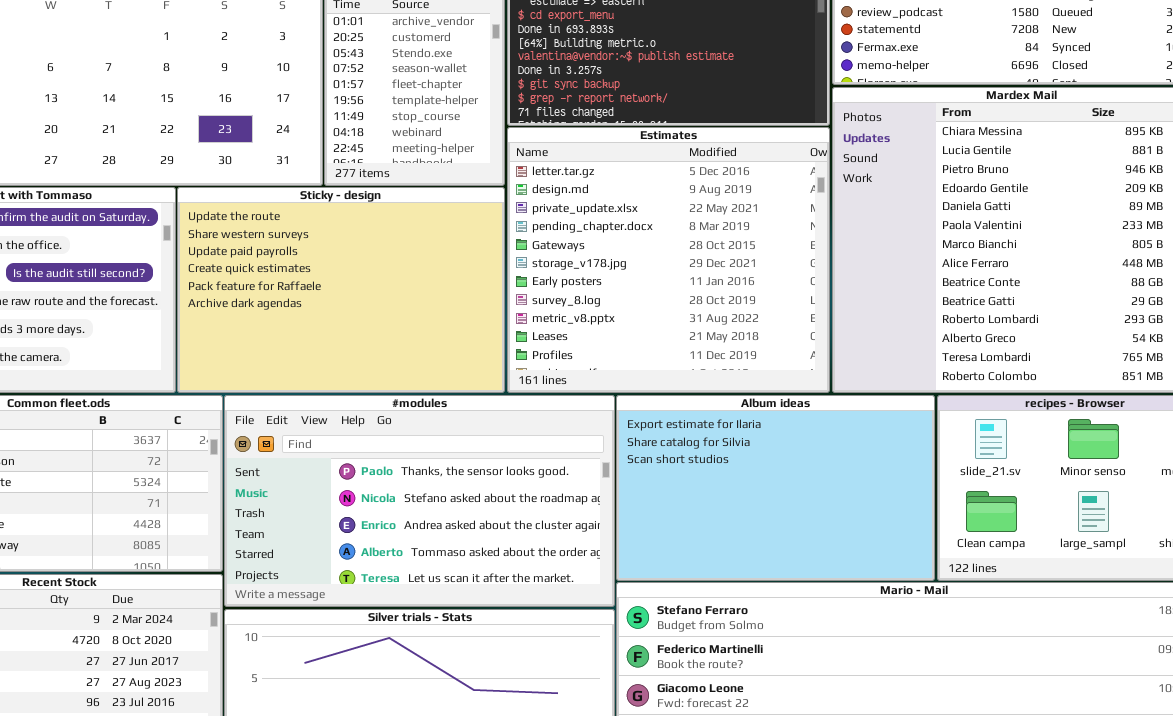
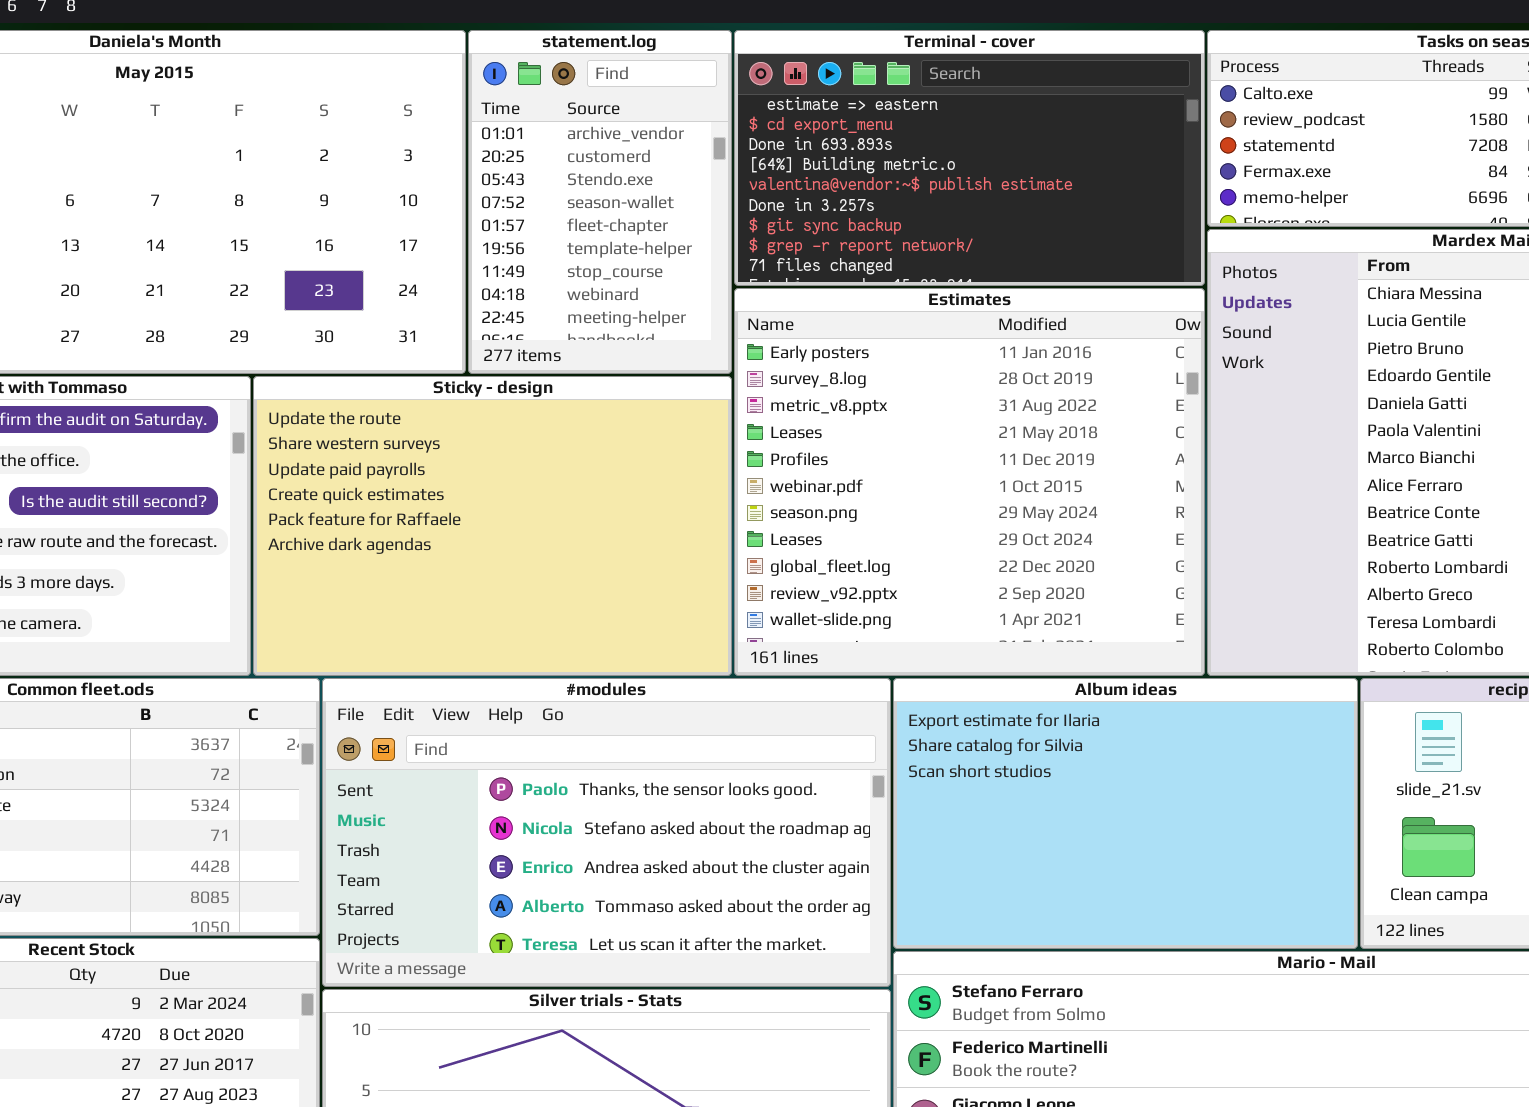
Estimates: [507,127,830,393] -> [734,288,1205,676], scrolled down 6 rows

